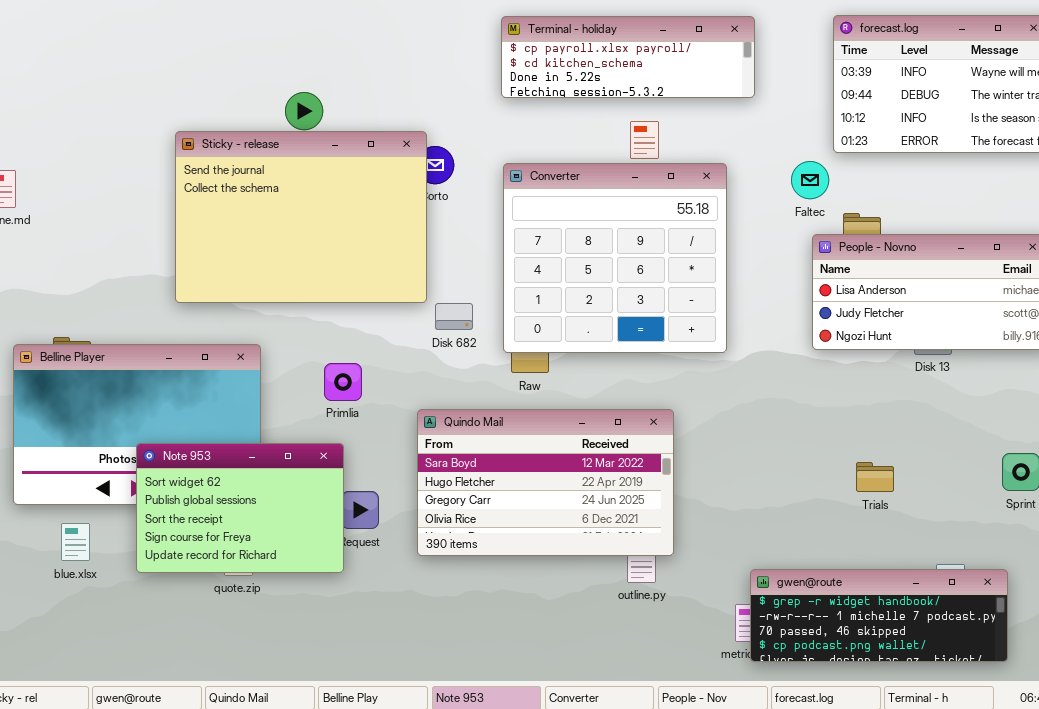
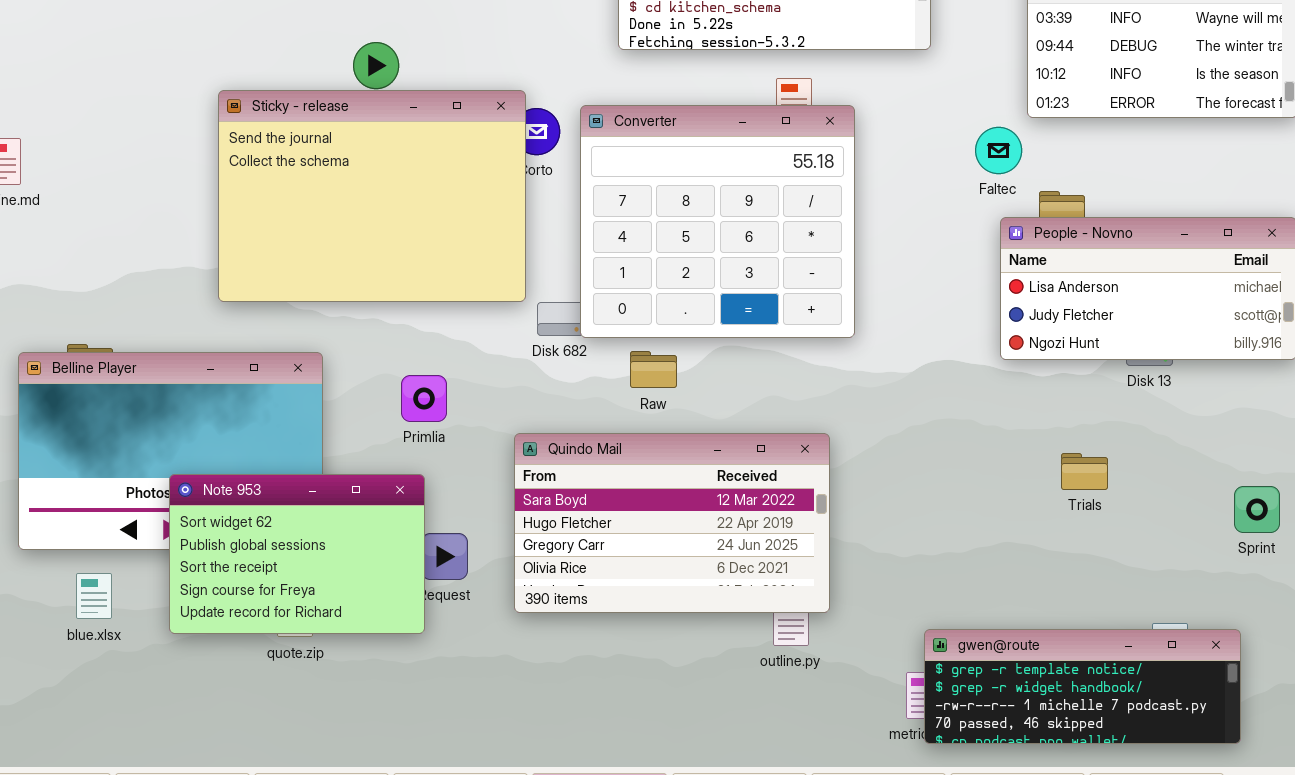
Converter: [503,163,727,353] -> [580,105,855,338], moved
Trials: [856,462,894,492] -> [1061,453,1108,490], moved
gwen@route: [750,569,1008,662] -> [924,629,1241,744], scrolled up 1 row

